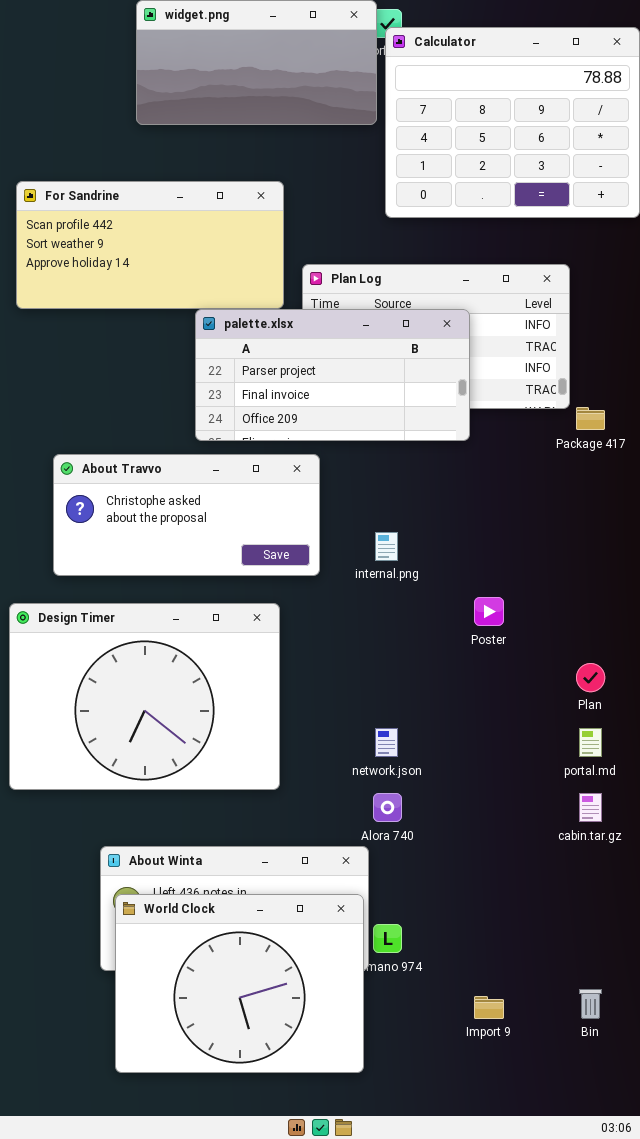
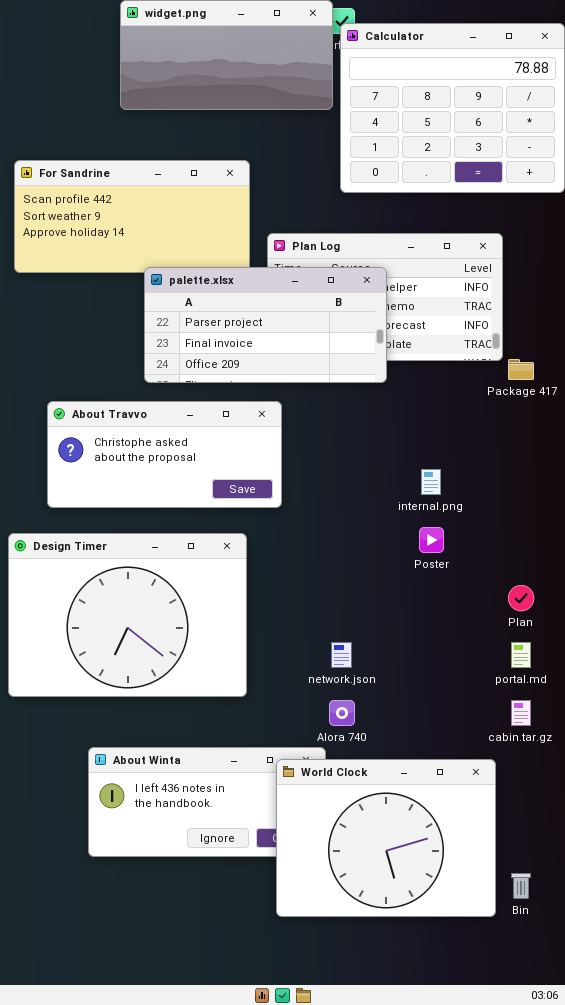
palette.xlsx: [195,309,470,441] -> [144,267,387,383], moved
internal.png: [375,532,398,561] -> [421,469,441,495], moved
World Clock: [115,894,364,1073] -> [276,759,496,917], moved

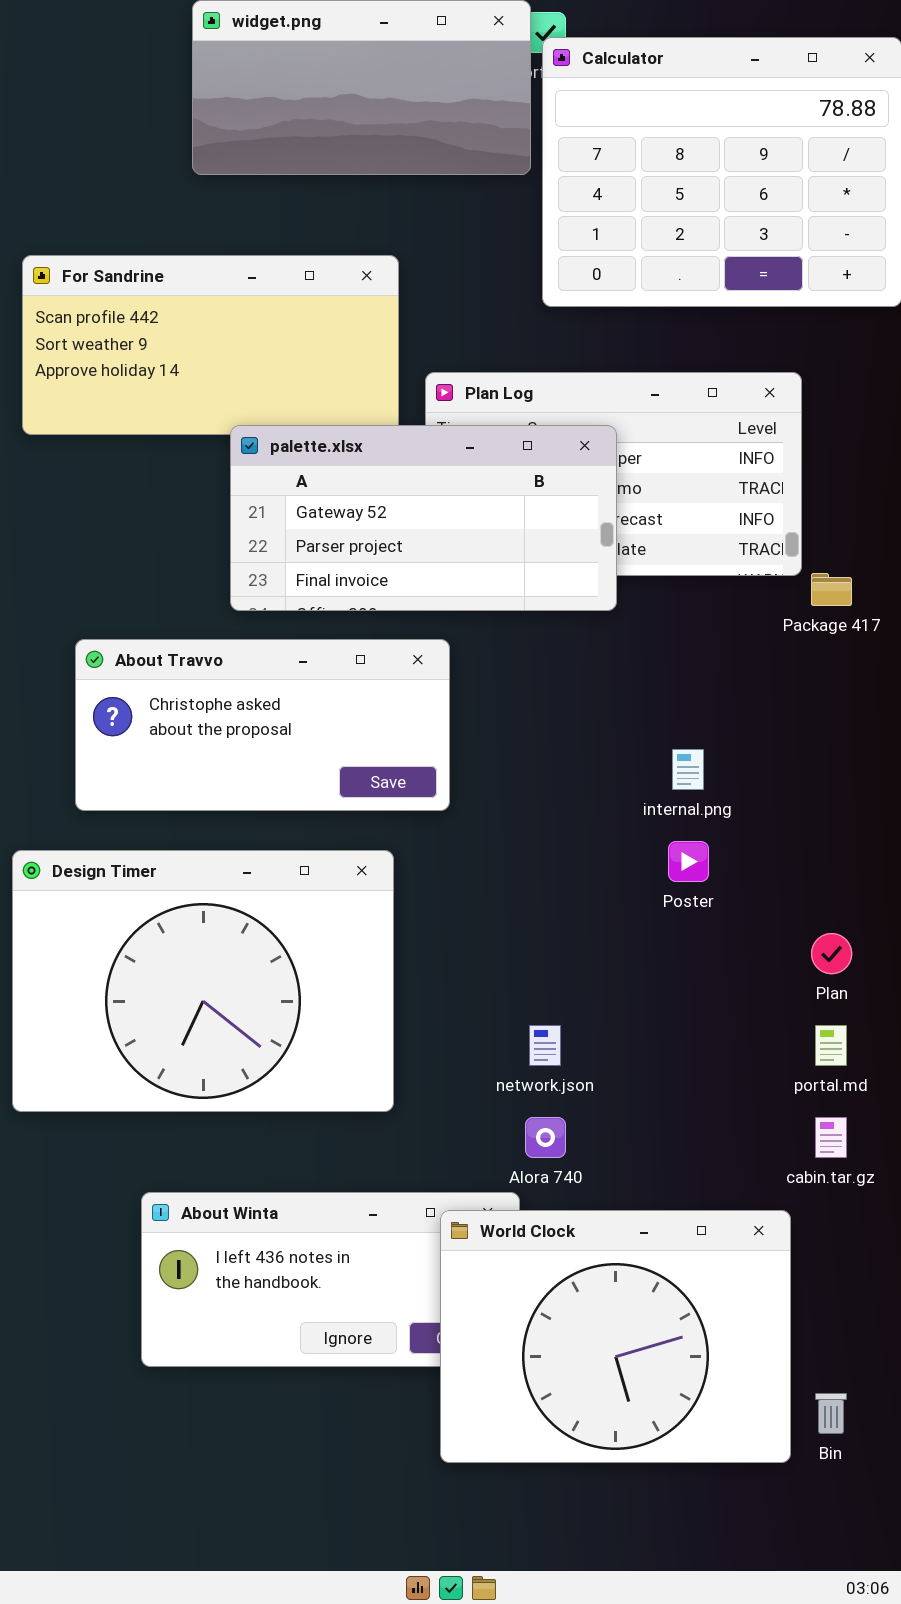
palette.xlsx: [144,267,387,383] -> [230,425,617,611], scrolled up 1 row

